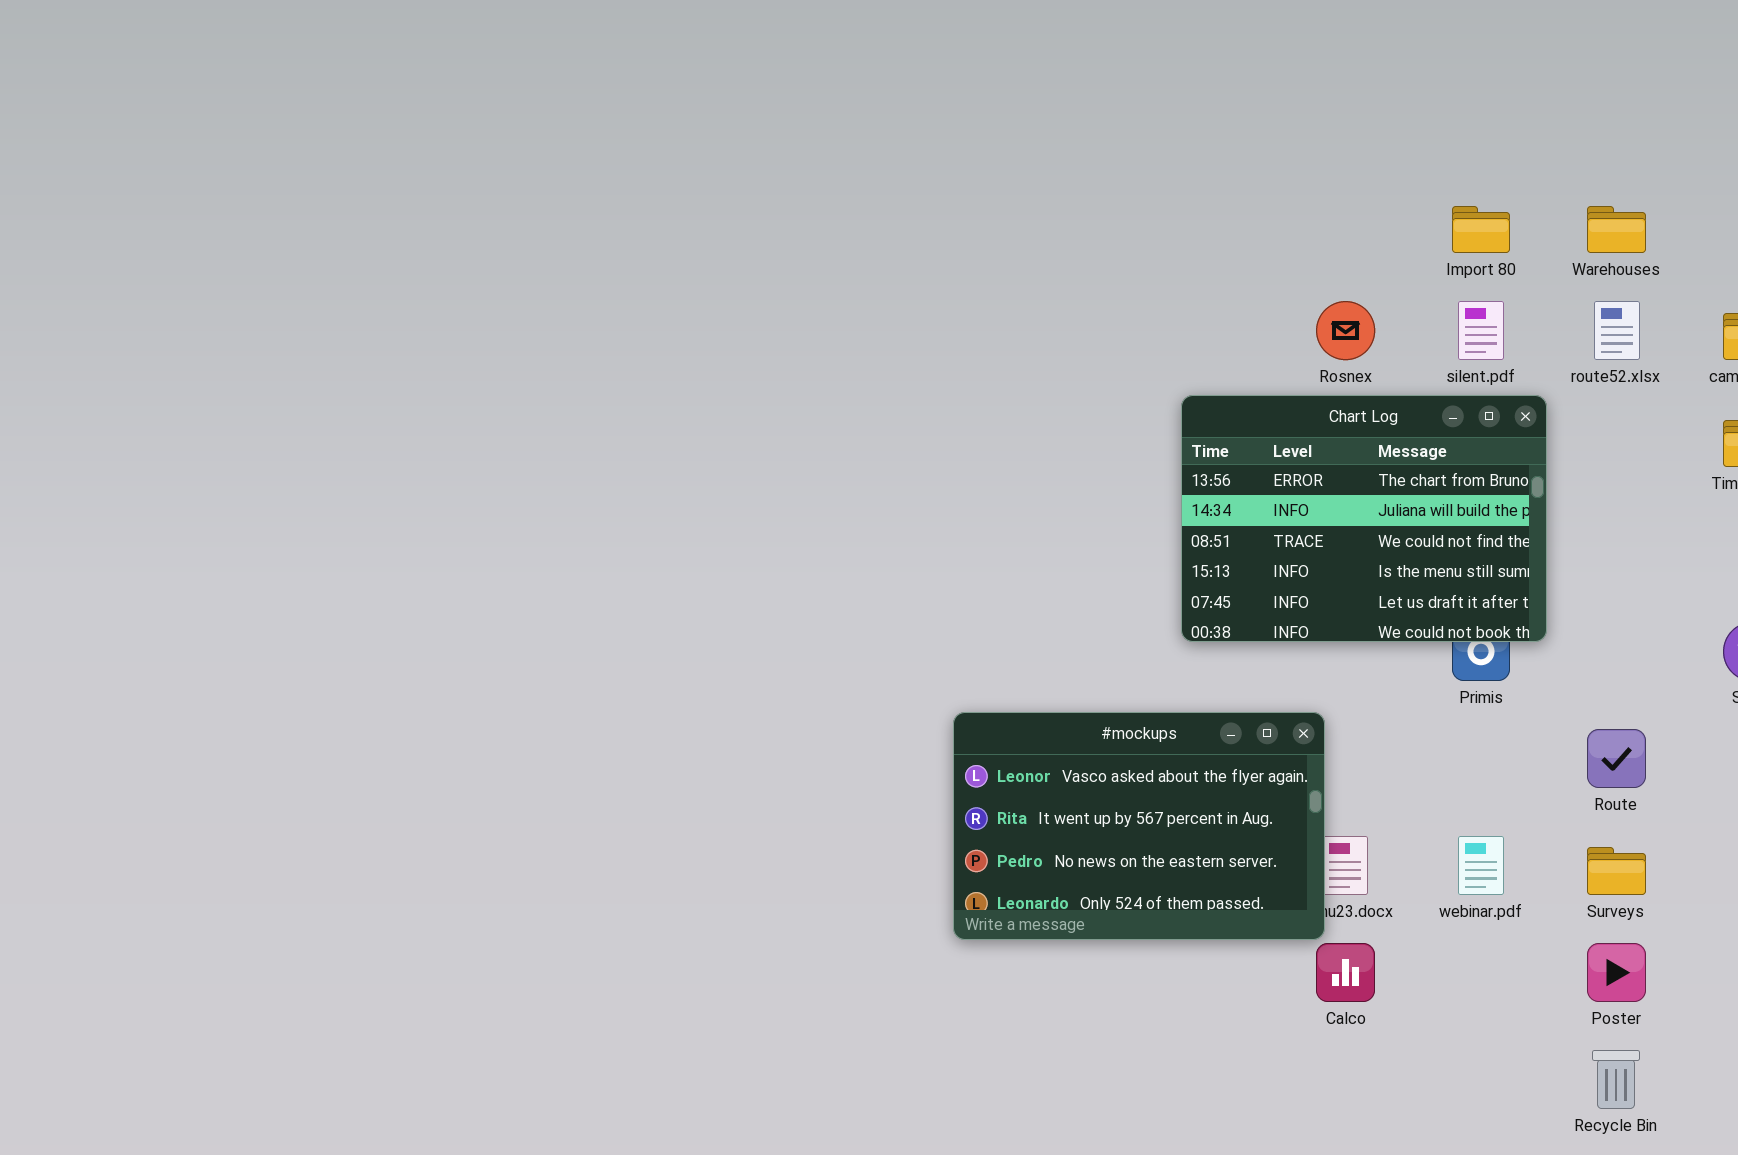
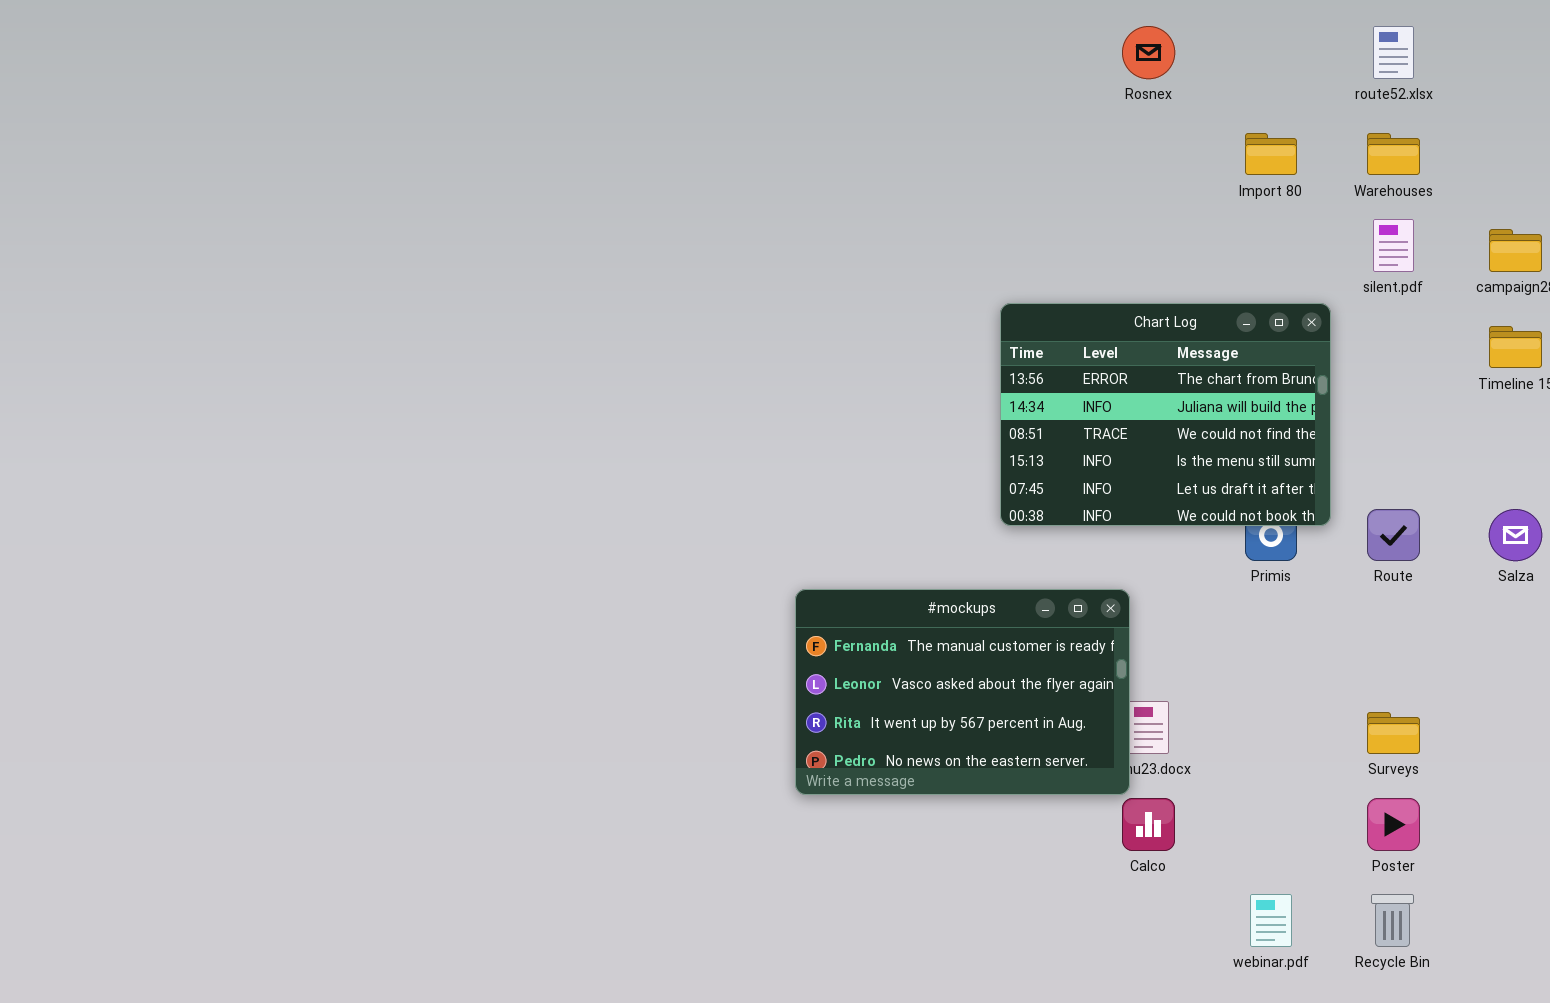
Rosnex: [1316,301,1375,360] -> [1122,26,1175,79], moved
silent.pdf: [1458,301,1504,360] -> [1373,219,1414,272], moved
route52.xlsx: [1594,301,1640,360] -> [1373,26,1414,79], moved
#mockups: [953,712,1325,940] -> [795,589,1130,795], scrolled up 1 row
Route: [1587,729,1646,788] -> [1367,509,1420,561], moved
webinar.pdf: [1458,836,1504,895] -> [1250,894,1292,947], moved

